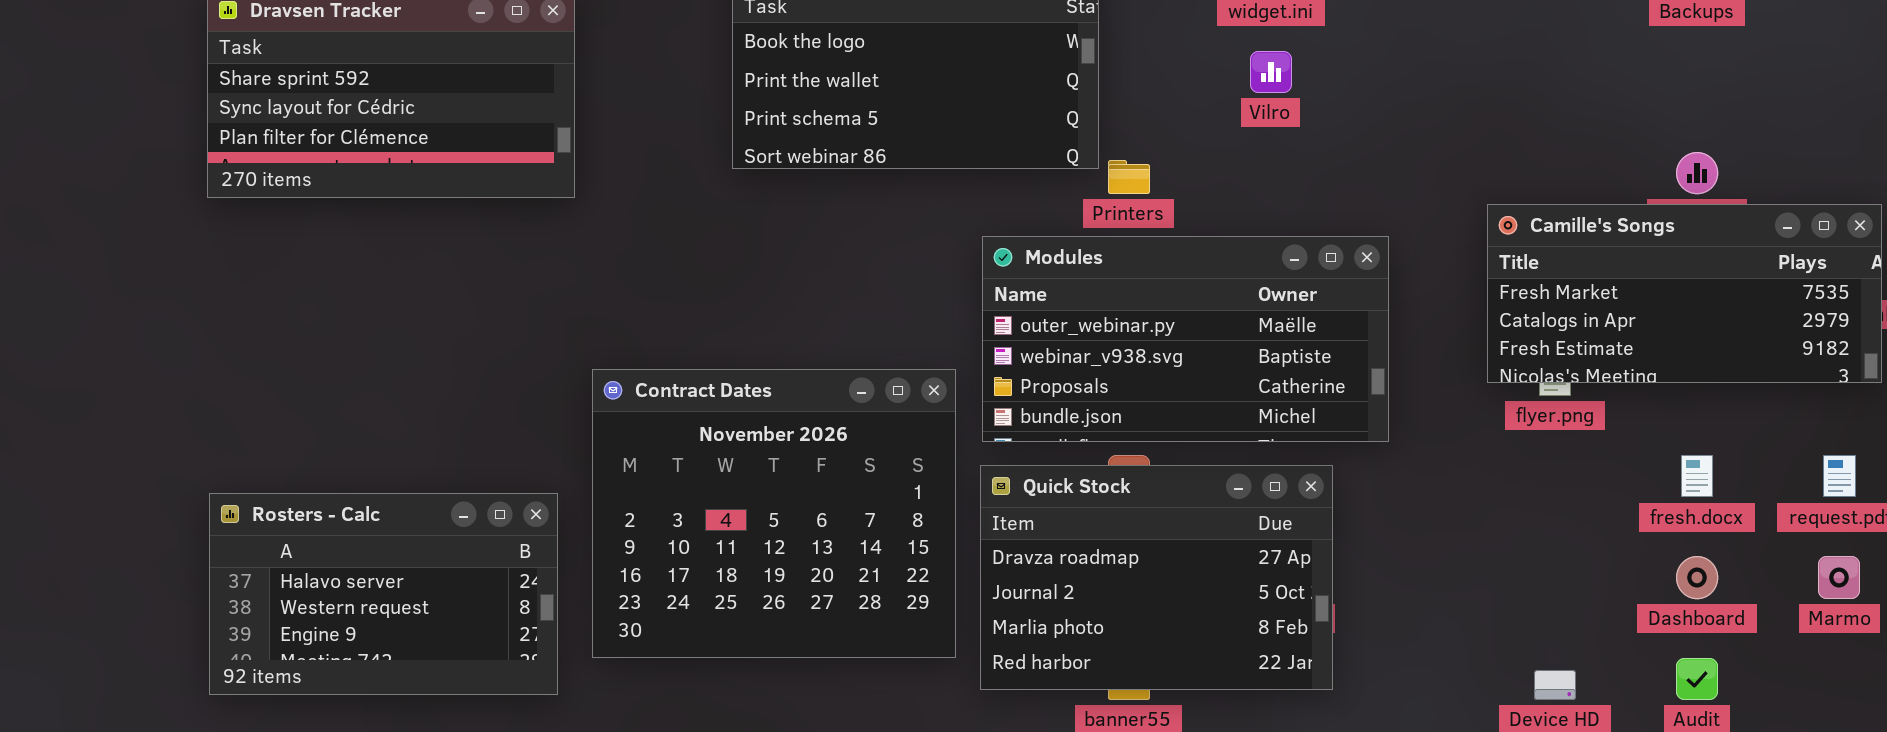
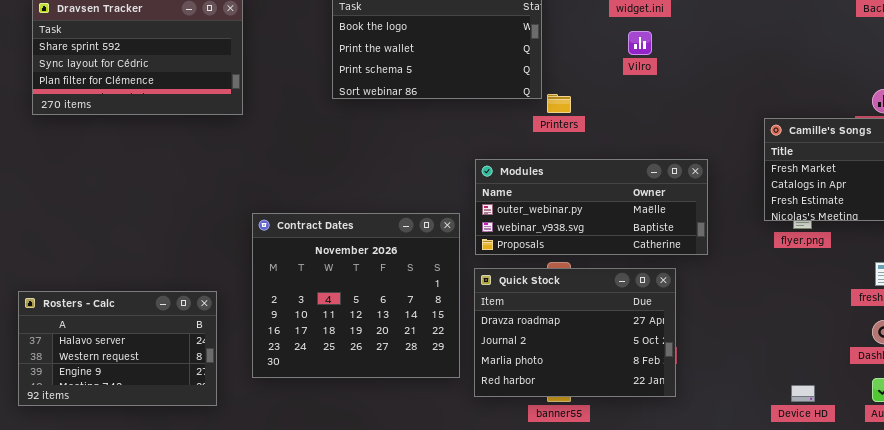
Modules: [982,236,1389,442] -> [475,159,708,255], resized
Rosters - Calc: [209,493,558,695] -> [18,291,217,406], moved

